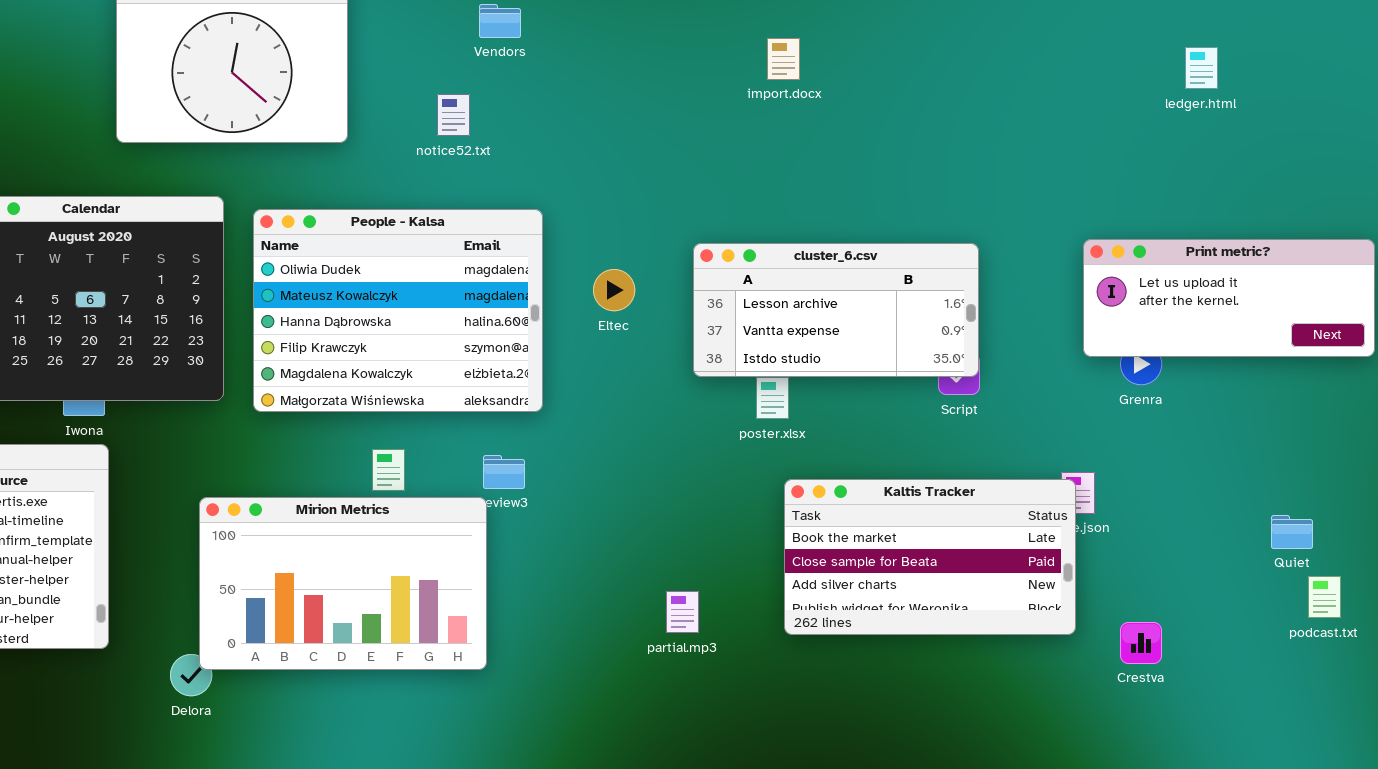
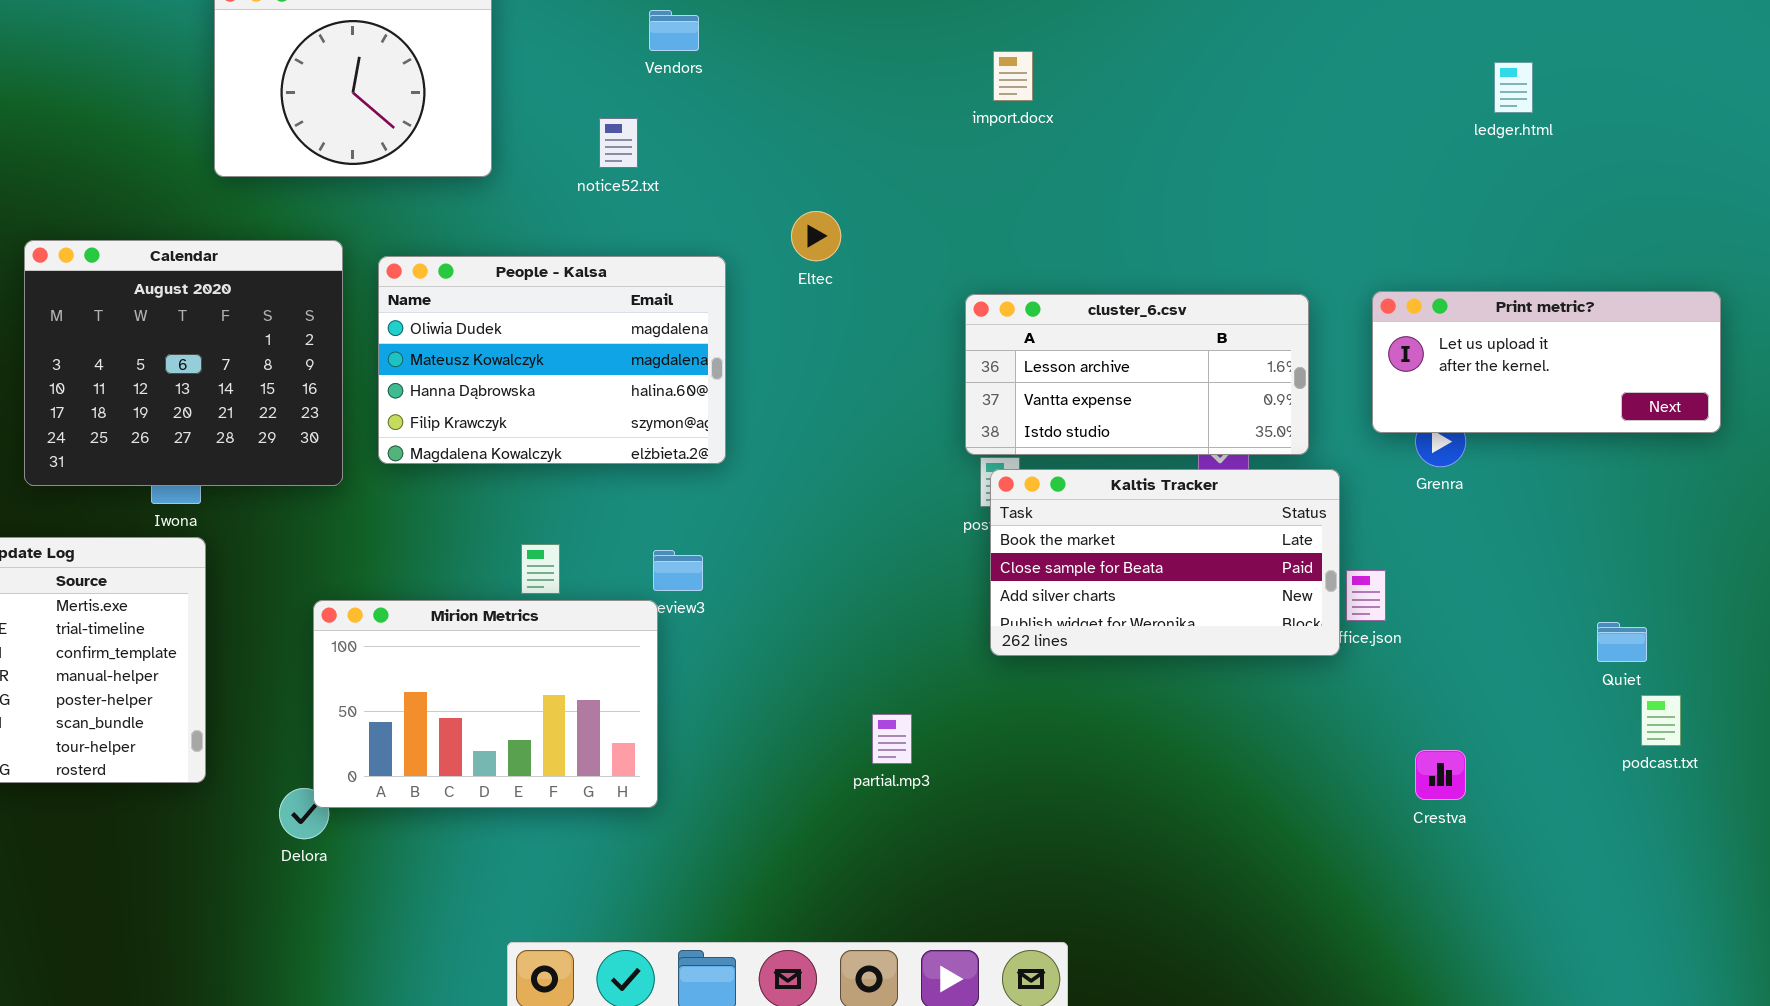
People - Kalsa: [253,209,543,412] -> [378,256,726,464], resized
cluster_6.csv: [693,243,979,377] -> [965,294,1309,455], moved
Eltec: [593,269,635,311] -> [791,211,841,261], moved
Kaltis Tracker: [784,479,1076,635] -> [990,469,1340,656], moved

